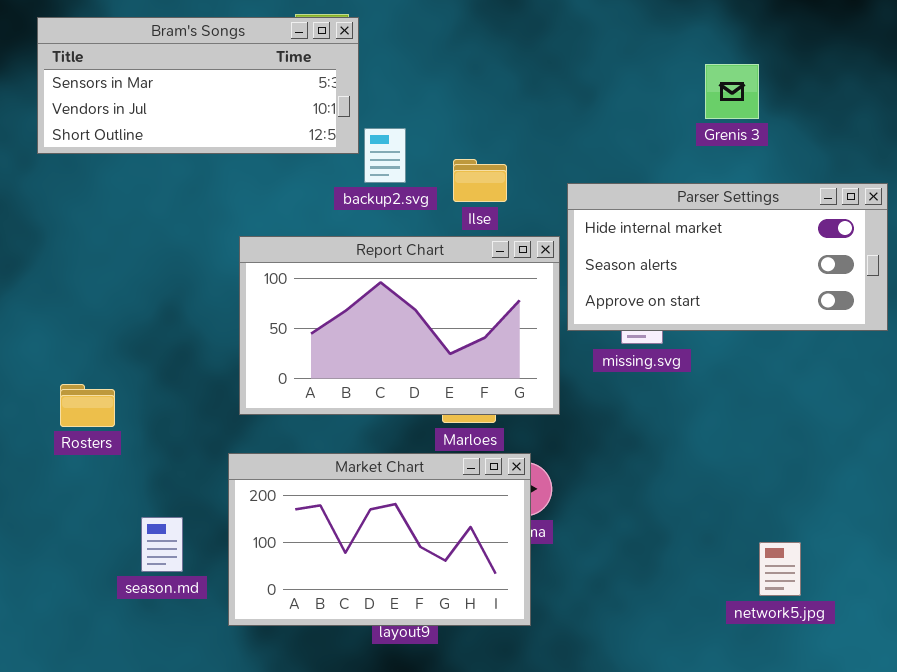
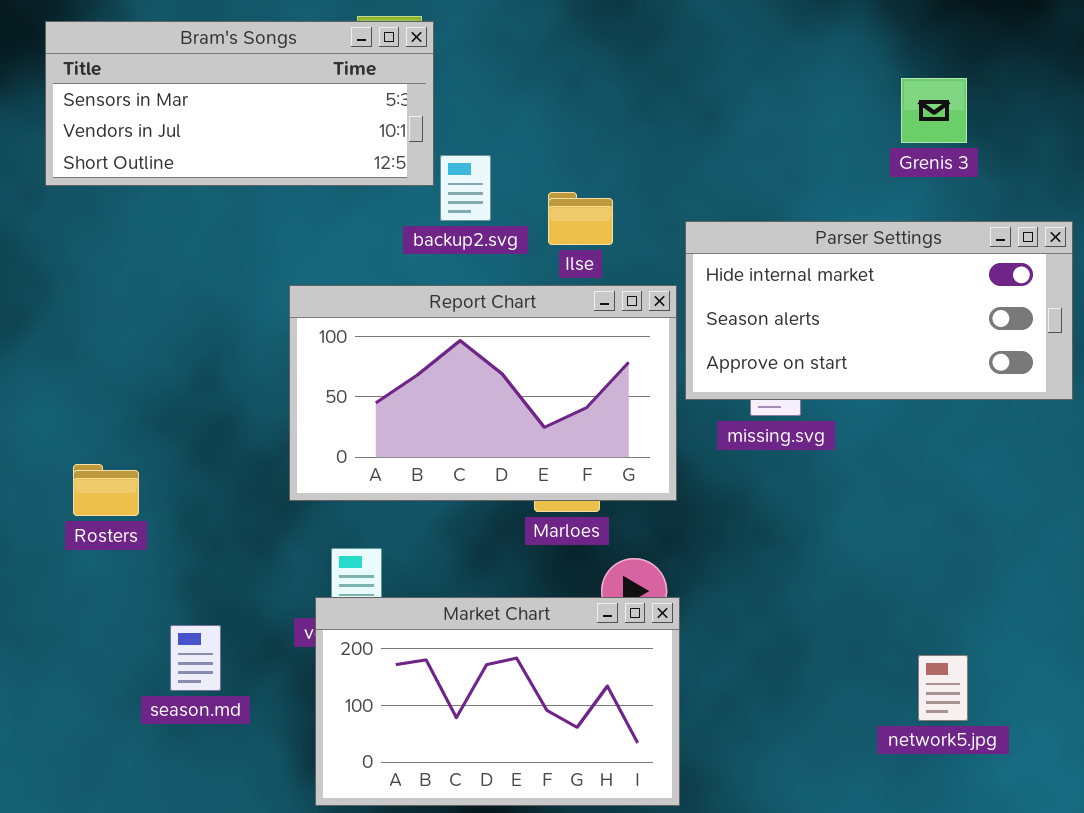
Grenis 3: [705,64,759,119] -> [901,78,967,143], moved
Market Chart: [228,453,531,626] -> [315,597,680,806], moved

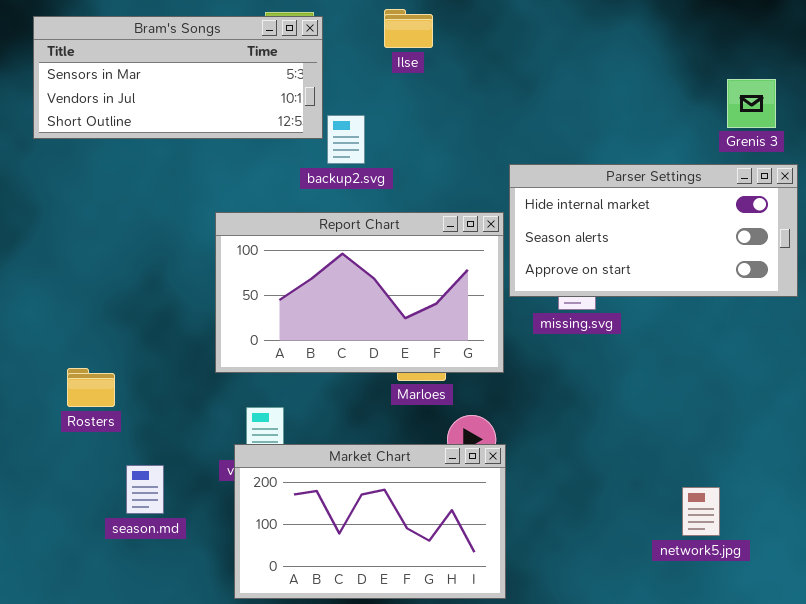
Grenis 3: [901,78,967,143] -> [727,79,776,128], moved
Ilse: [548,192,613,245] -> [384,9,433,48], moved
Rosters: [73,464,139,516] -> [67,368,115,407], moved

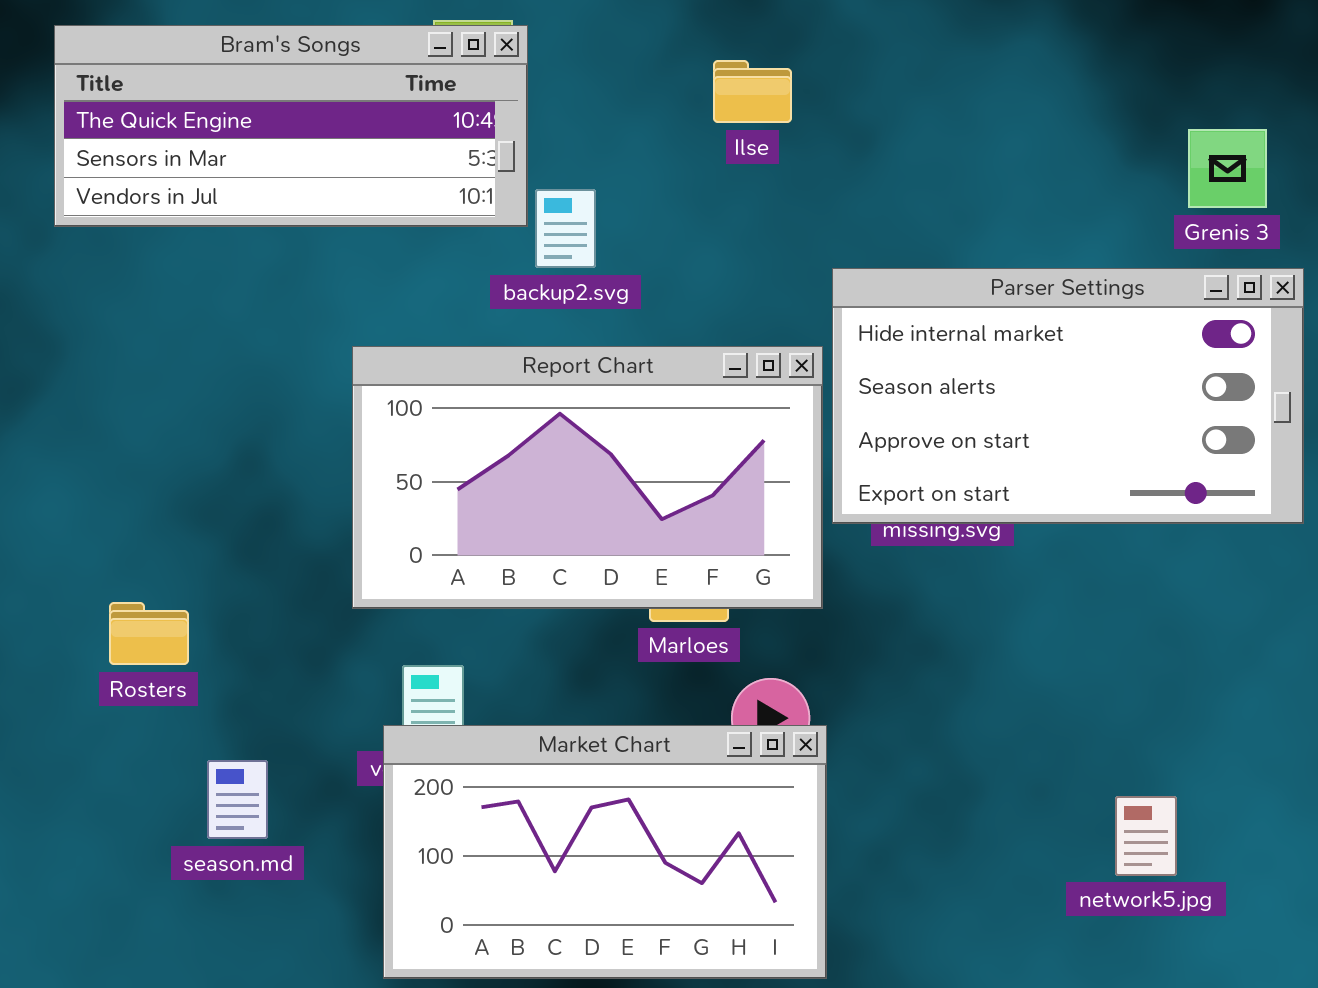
Ilse: [384,9,433,48] -> [713,60,792,123], moved
Bram's Songs: [33,16,323,139] -> [54,25,528,227], scrolled up 1 row
Parser Settings: [509,164,798,297] -> [832,268,1304,524], resized

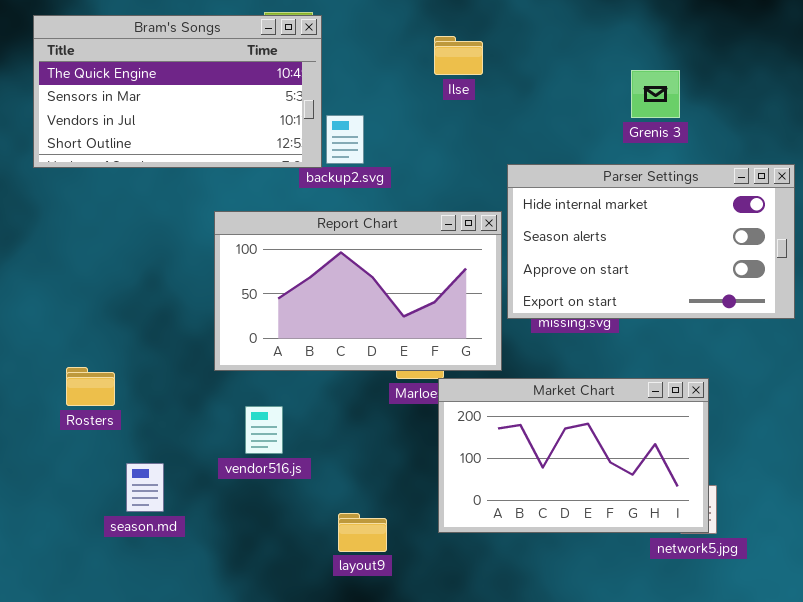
Bram's Songs: [54,25,528,227] -> [33,15,322,168], resized
Grenis 3: [1188,129,1267,208] -> [631,70,680,118], moved
Market Chart: [383,725,827,979] -> [438,378,709,533], moved

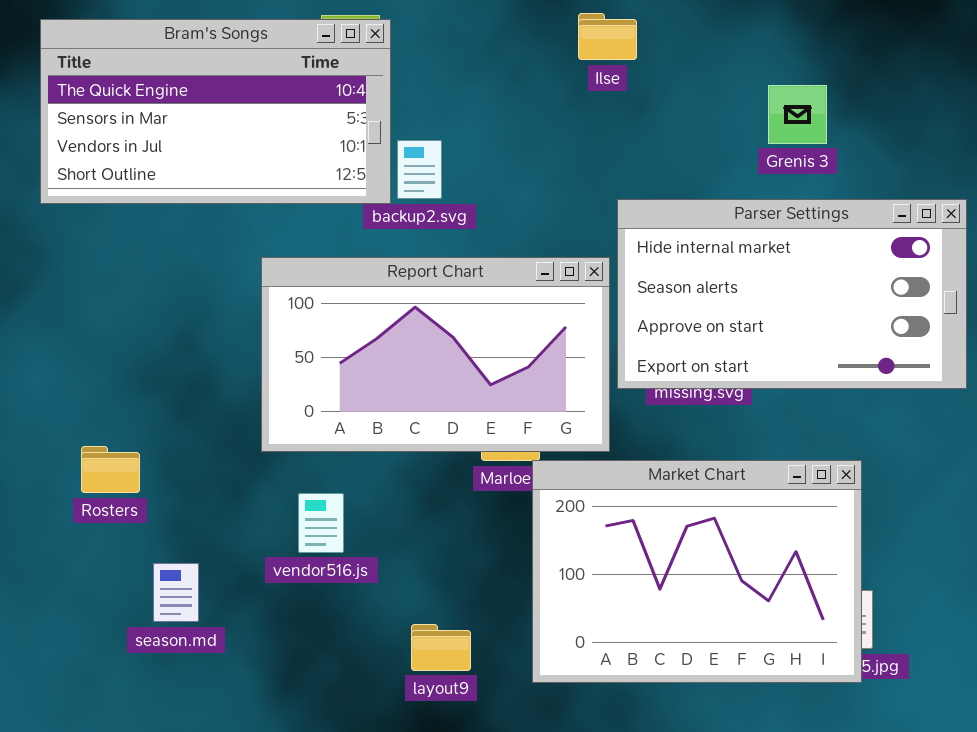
Ilse: [434,36,483,75] -> [578,13,637,60], moved
Market Chart: [438,378,709,533] -> [532,460,862,683], resized

